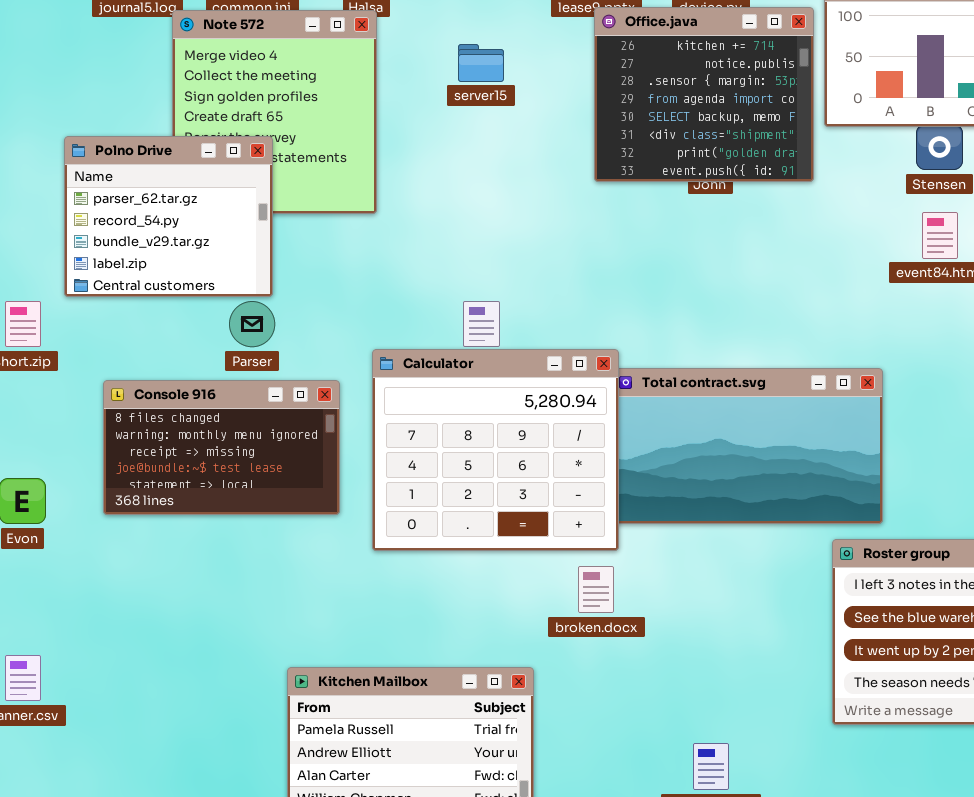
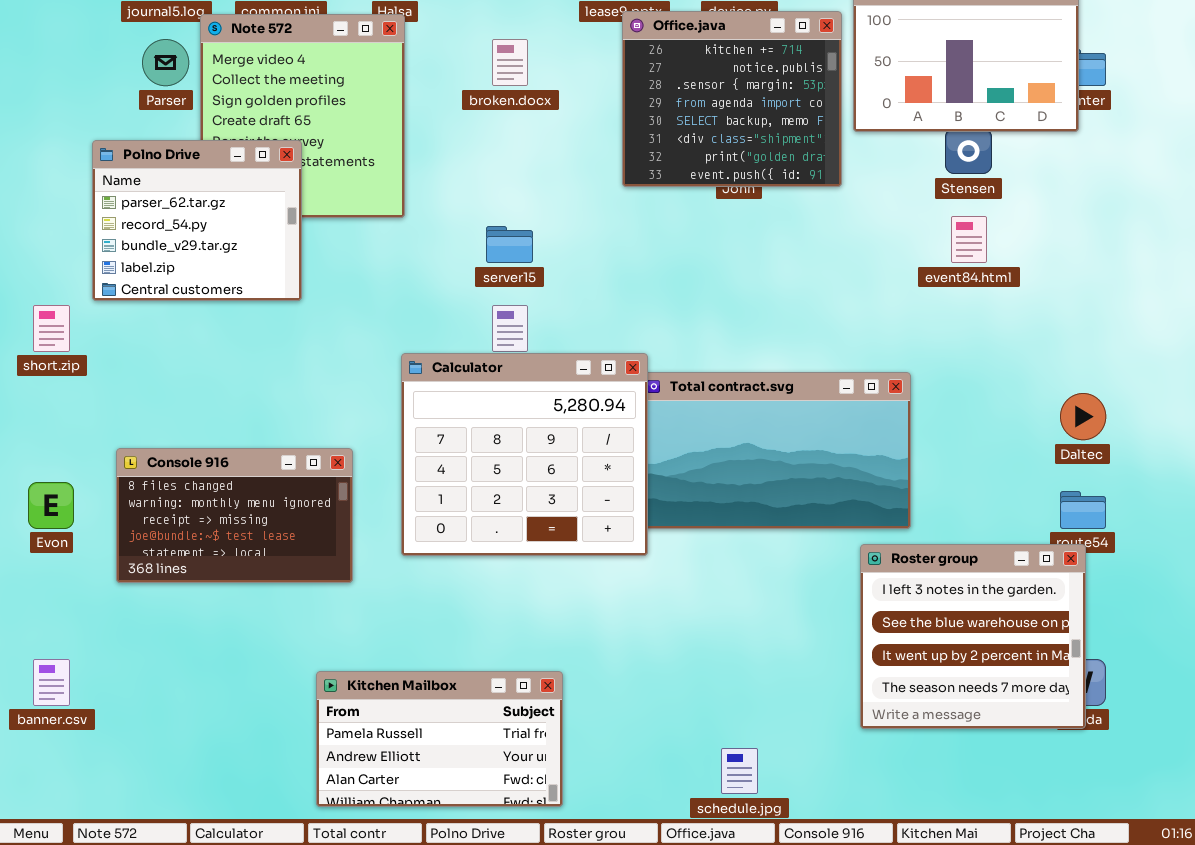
server15: [458,44,504,82] -> [486,226,533,263], moved
Parser: [229,301,275,347] -> [142,39,189,86], moved
Console 916: [103,380,340,515] -> [116,448,353,583], moved
broken.docx: [578,566,614,613] -> [492,39,528,86], moved

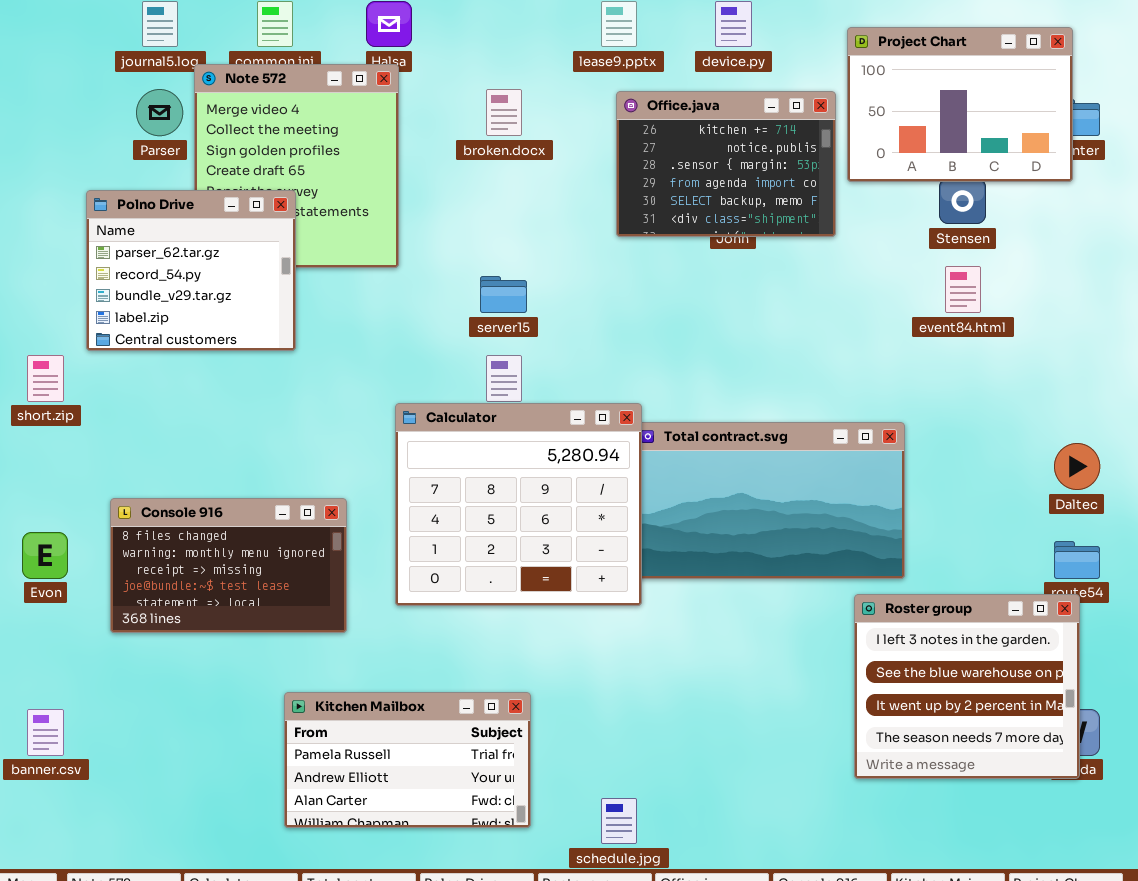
Office.java: [622,11,842,187] -> [616,91,836,237], resized
Kitchen Mailbox: [316,671,563,807] -> [284,692,531,828], moved
schedule.jpg: [721,748,758,794] -> [601,798,637,844], moved

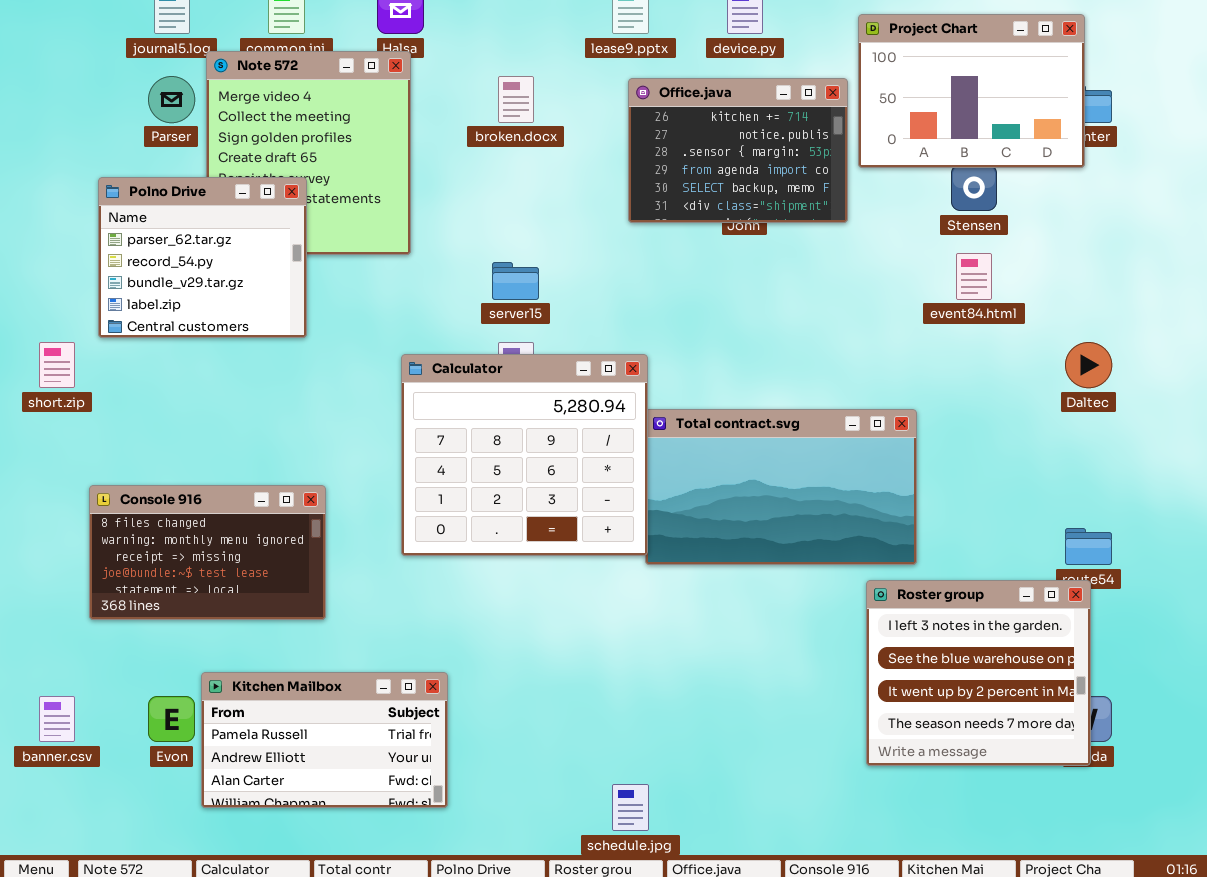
Calculator: [395,403,642,606] -> [401,354,648,556], moved
Daltec: [1054,443,1100,490] -> [1065,342,1112,388], moved
Console 916: [110,498,347,633] -> [89,485,326,620], moved
Evon: [22,532,68,579] -> [148,696,195,742], moved
Kitchen Mailbox: [284,692,531,828] -> [201,672,448,808], moved

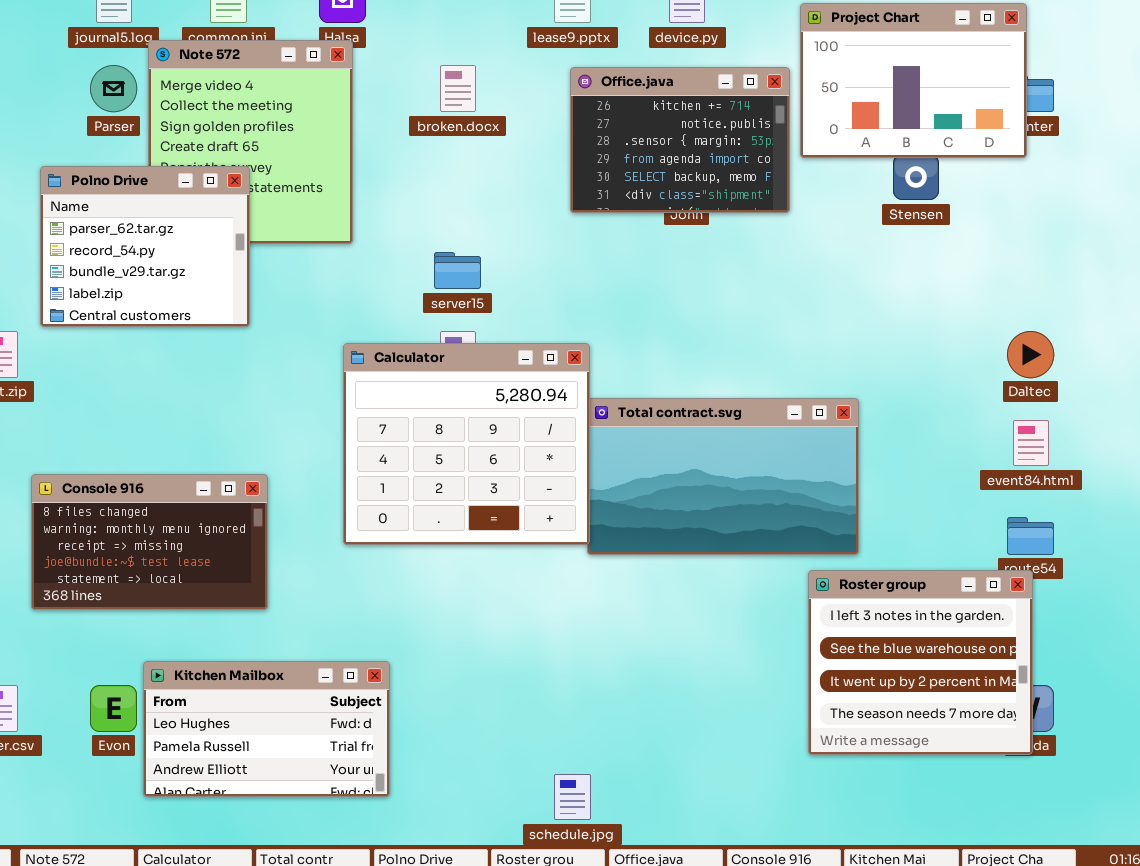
event84.html: [956,253,992,300] -> [1013,420,1049,466], moved
Kitchen Mailbox: [201,672,448,808] -> [143,661,390,797], scrolled up 1 row

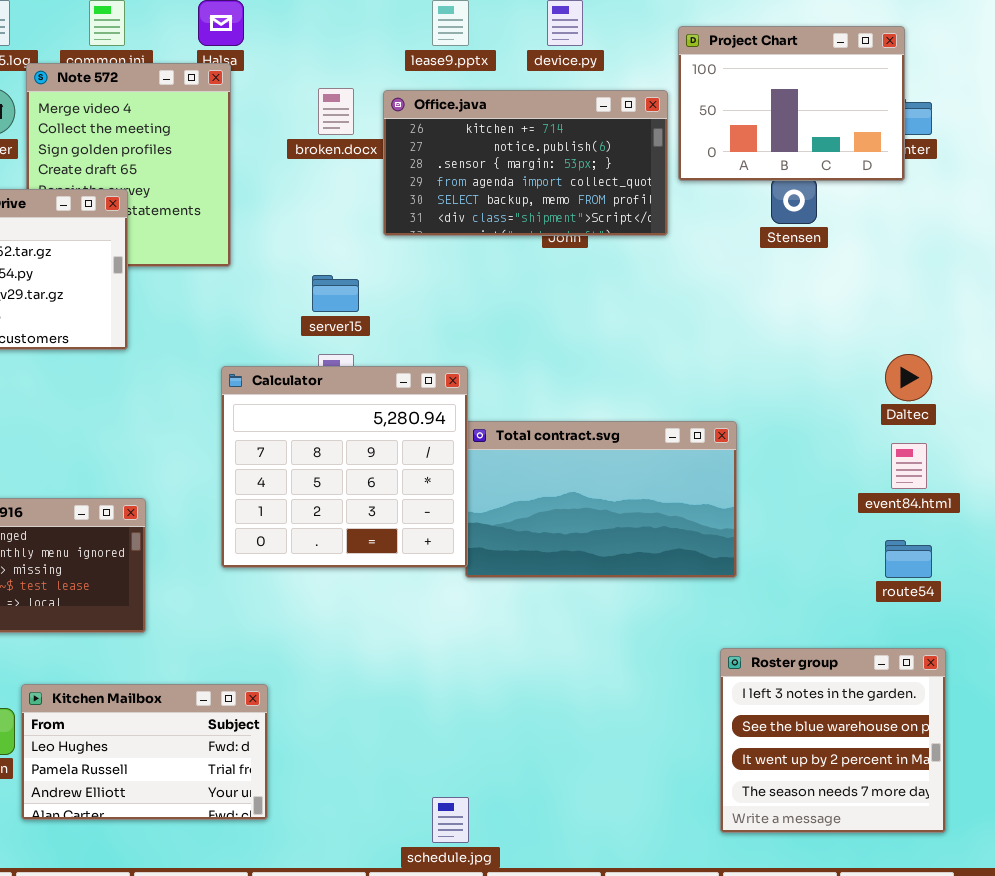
Office.java: [570,67,790,213] -> [383,90,668,236], resized
Roster group: [808,570,1033,755] -> [720,648,946,833], moved

